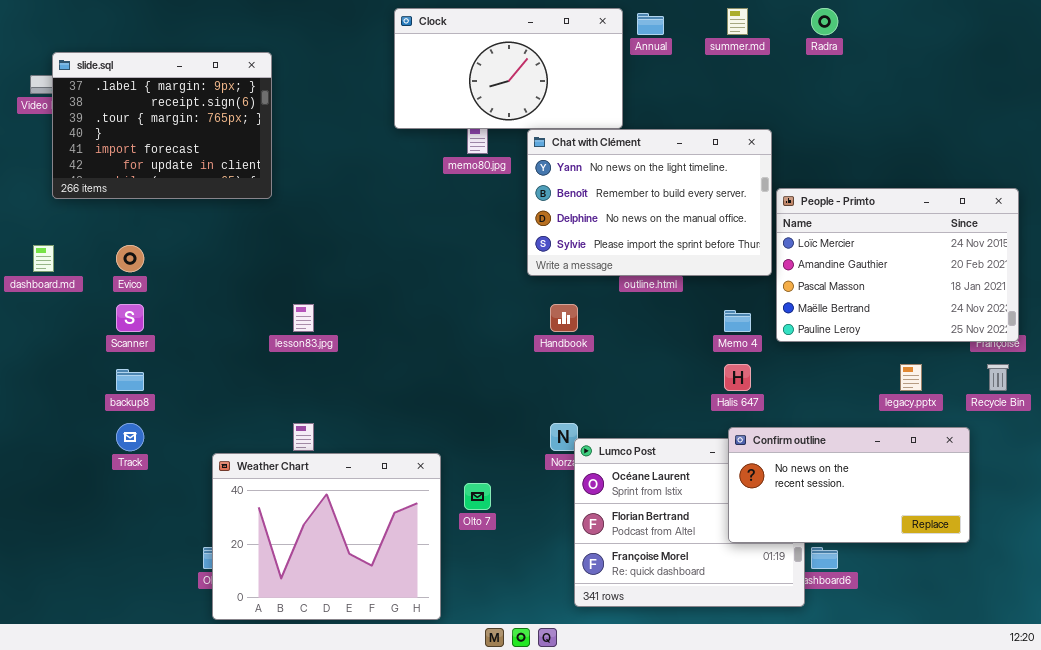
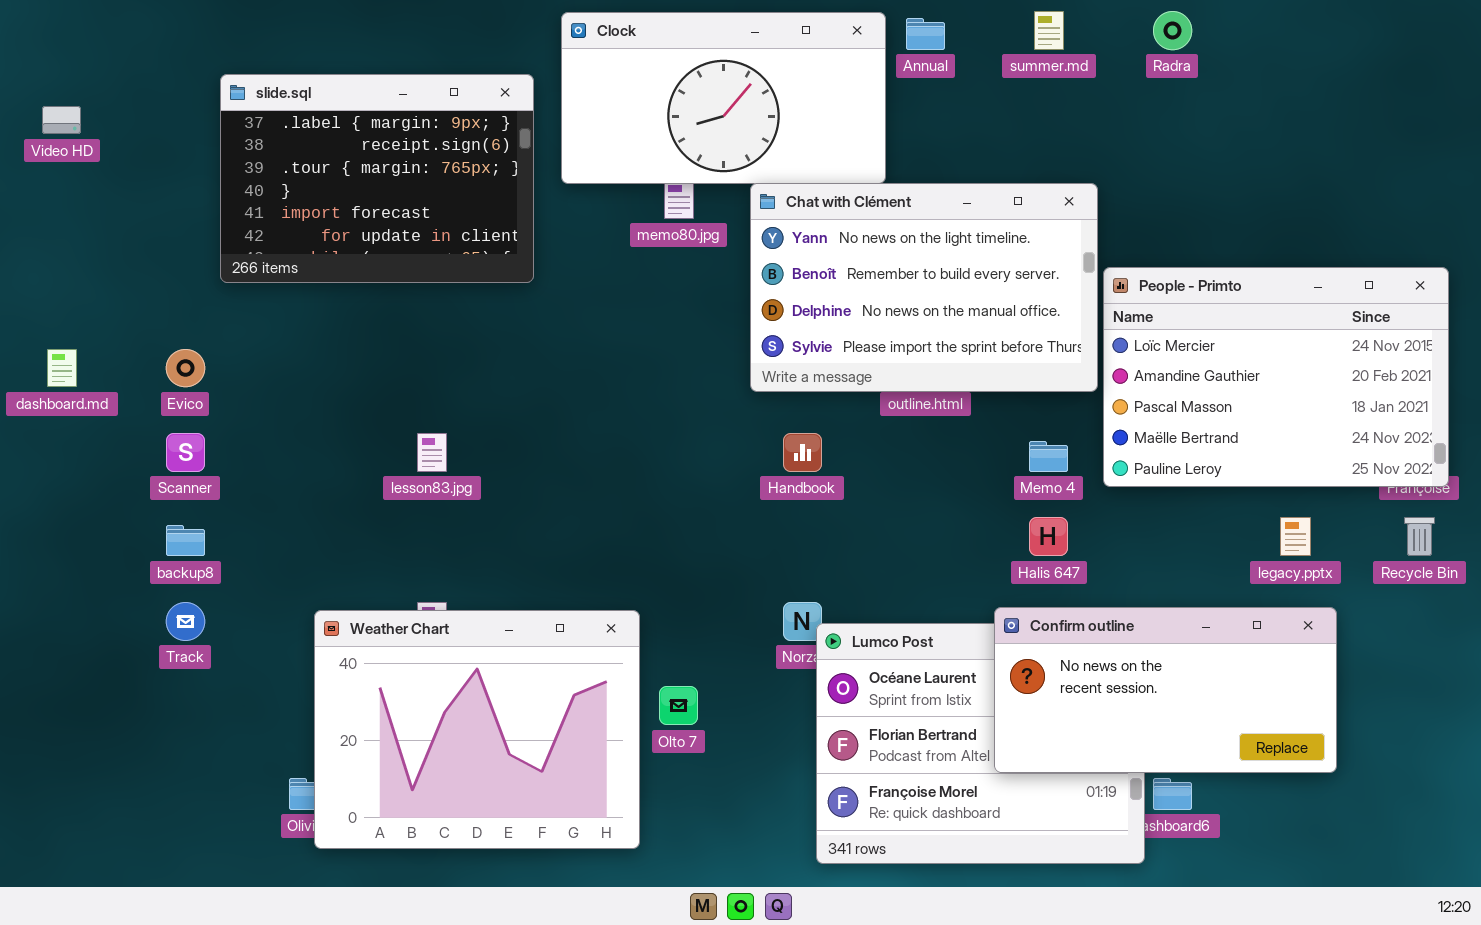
slide.sql: [52,52,272,199] -> [220,74,534,283], moved
Confirm outline: [728,427,970,543] -> [994,607,1337,773], moved
Weather Chart: [212,453,441,620] -> [314,610,640,849], moved

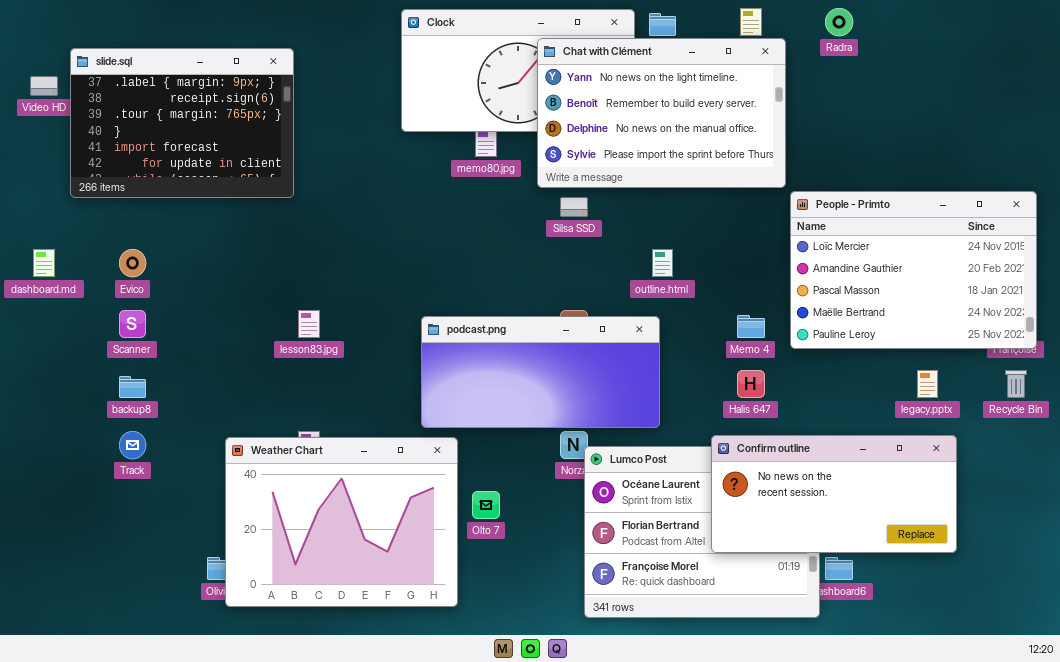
slide.sql: [220,74,534,283] -> [70,48,294,198], moved
Chat with Clément: [750,183,1098,392] -> [537,38,786,188], moved
podcast.png: none -> [421,316,660,428], opened

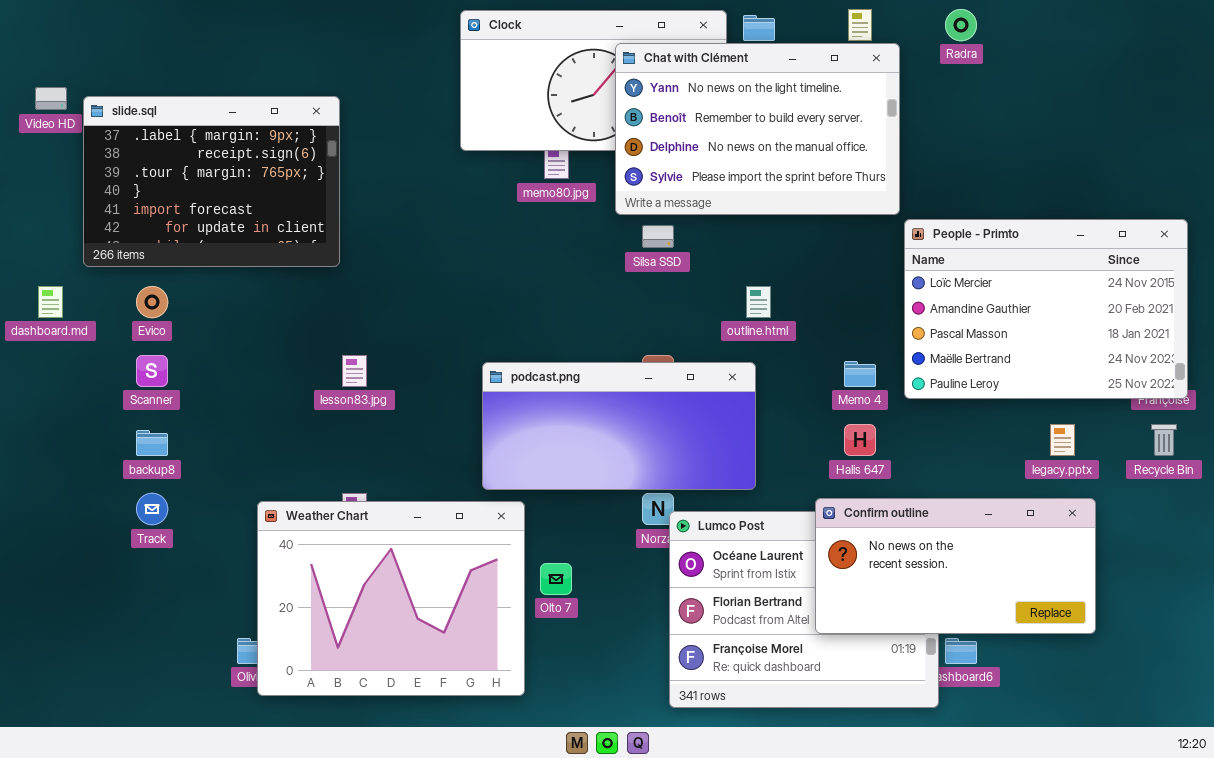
slide.sql: [70,48,294,198] -> [83,96,340,267], moved

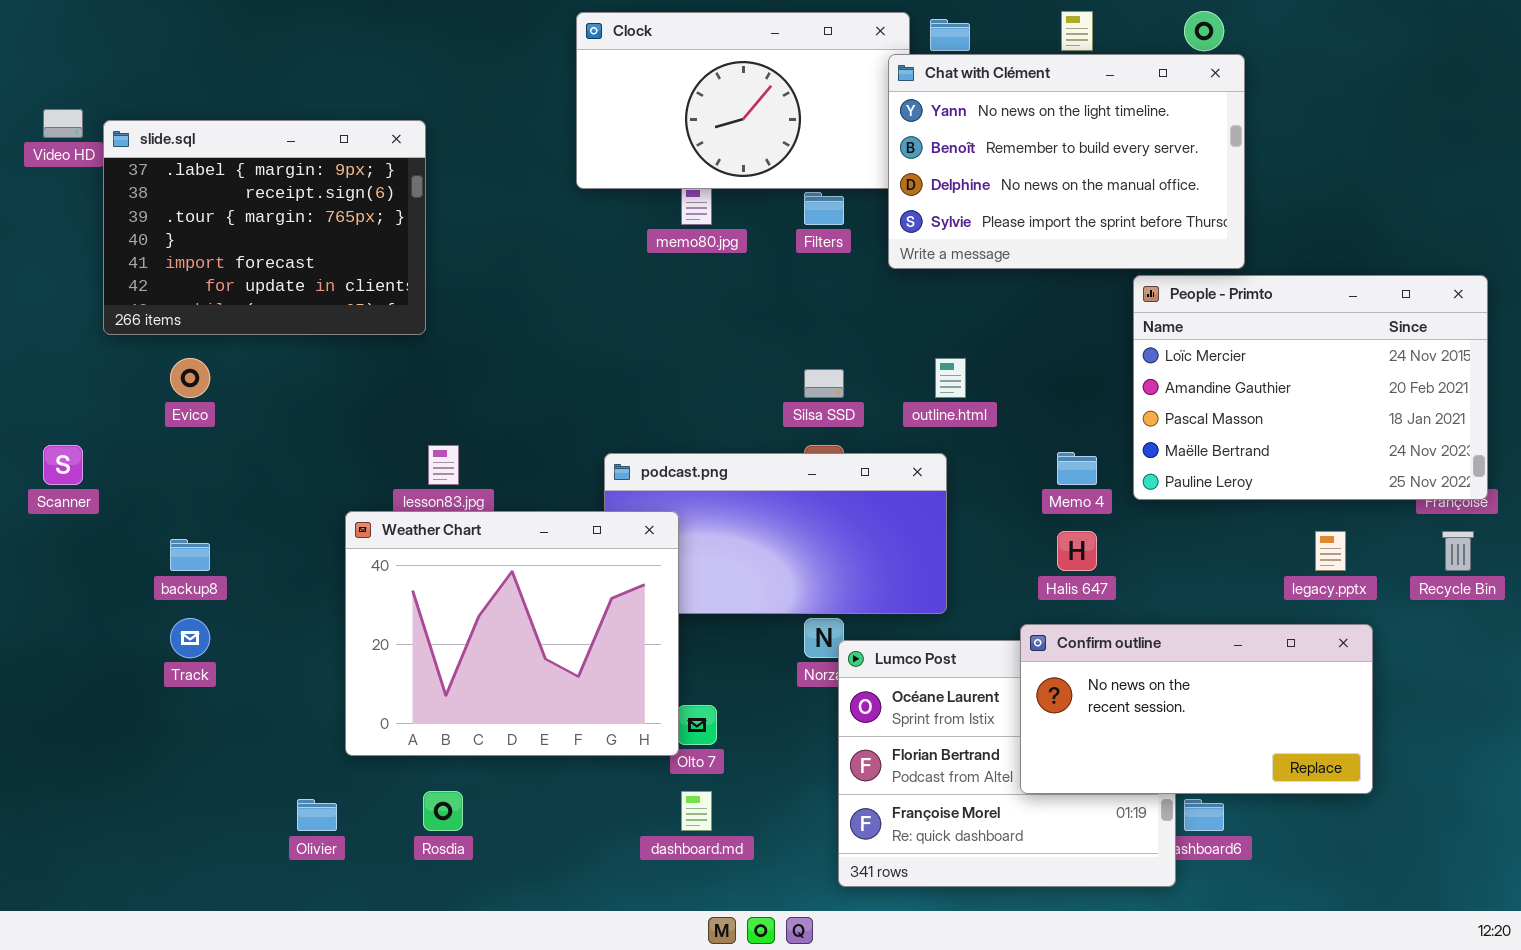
Chat with Clément: [615,43,900,215] -> [888,54,1245,269], moved
Silsa SSD: [642,225,674,248] -> [804,369,844,398], moved
dashboard.md: [38,286,63,318] -> [681,791,712,831], moved
Scanner: [136,355,168,387] -> [43,445,83,485], moved
Weather Chart: [257,501,525,696] -> [345,511,679,756], moved

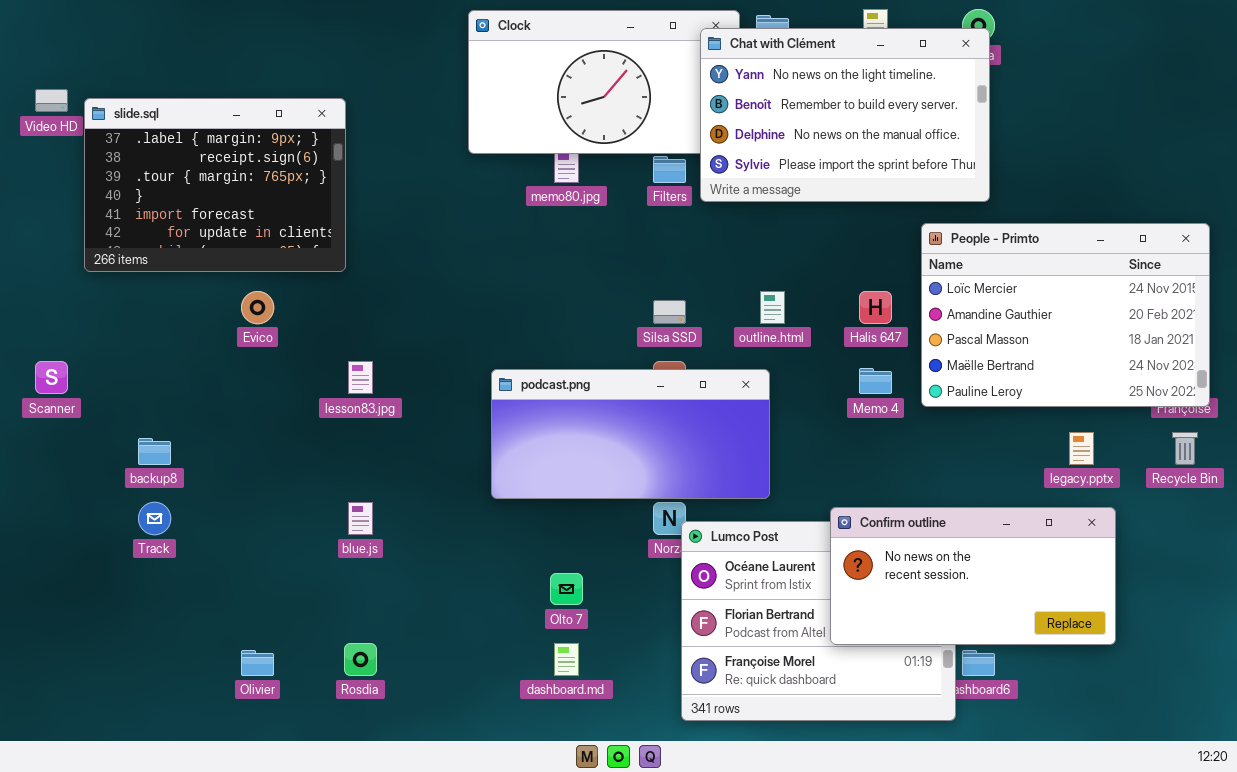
Chat with Clément: [888,54,1245,269] -> [700,28,990,202], moved
Evico: [170,358,210,398] -> [241,291,274,324], moved
Weather Chart: [345,511,679,756] -> none, closed
Halis 647: [1057,531,1097,571] -> [859,291,892,324], moved

